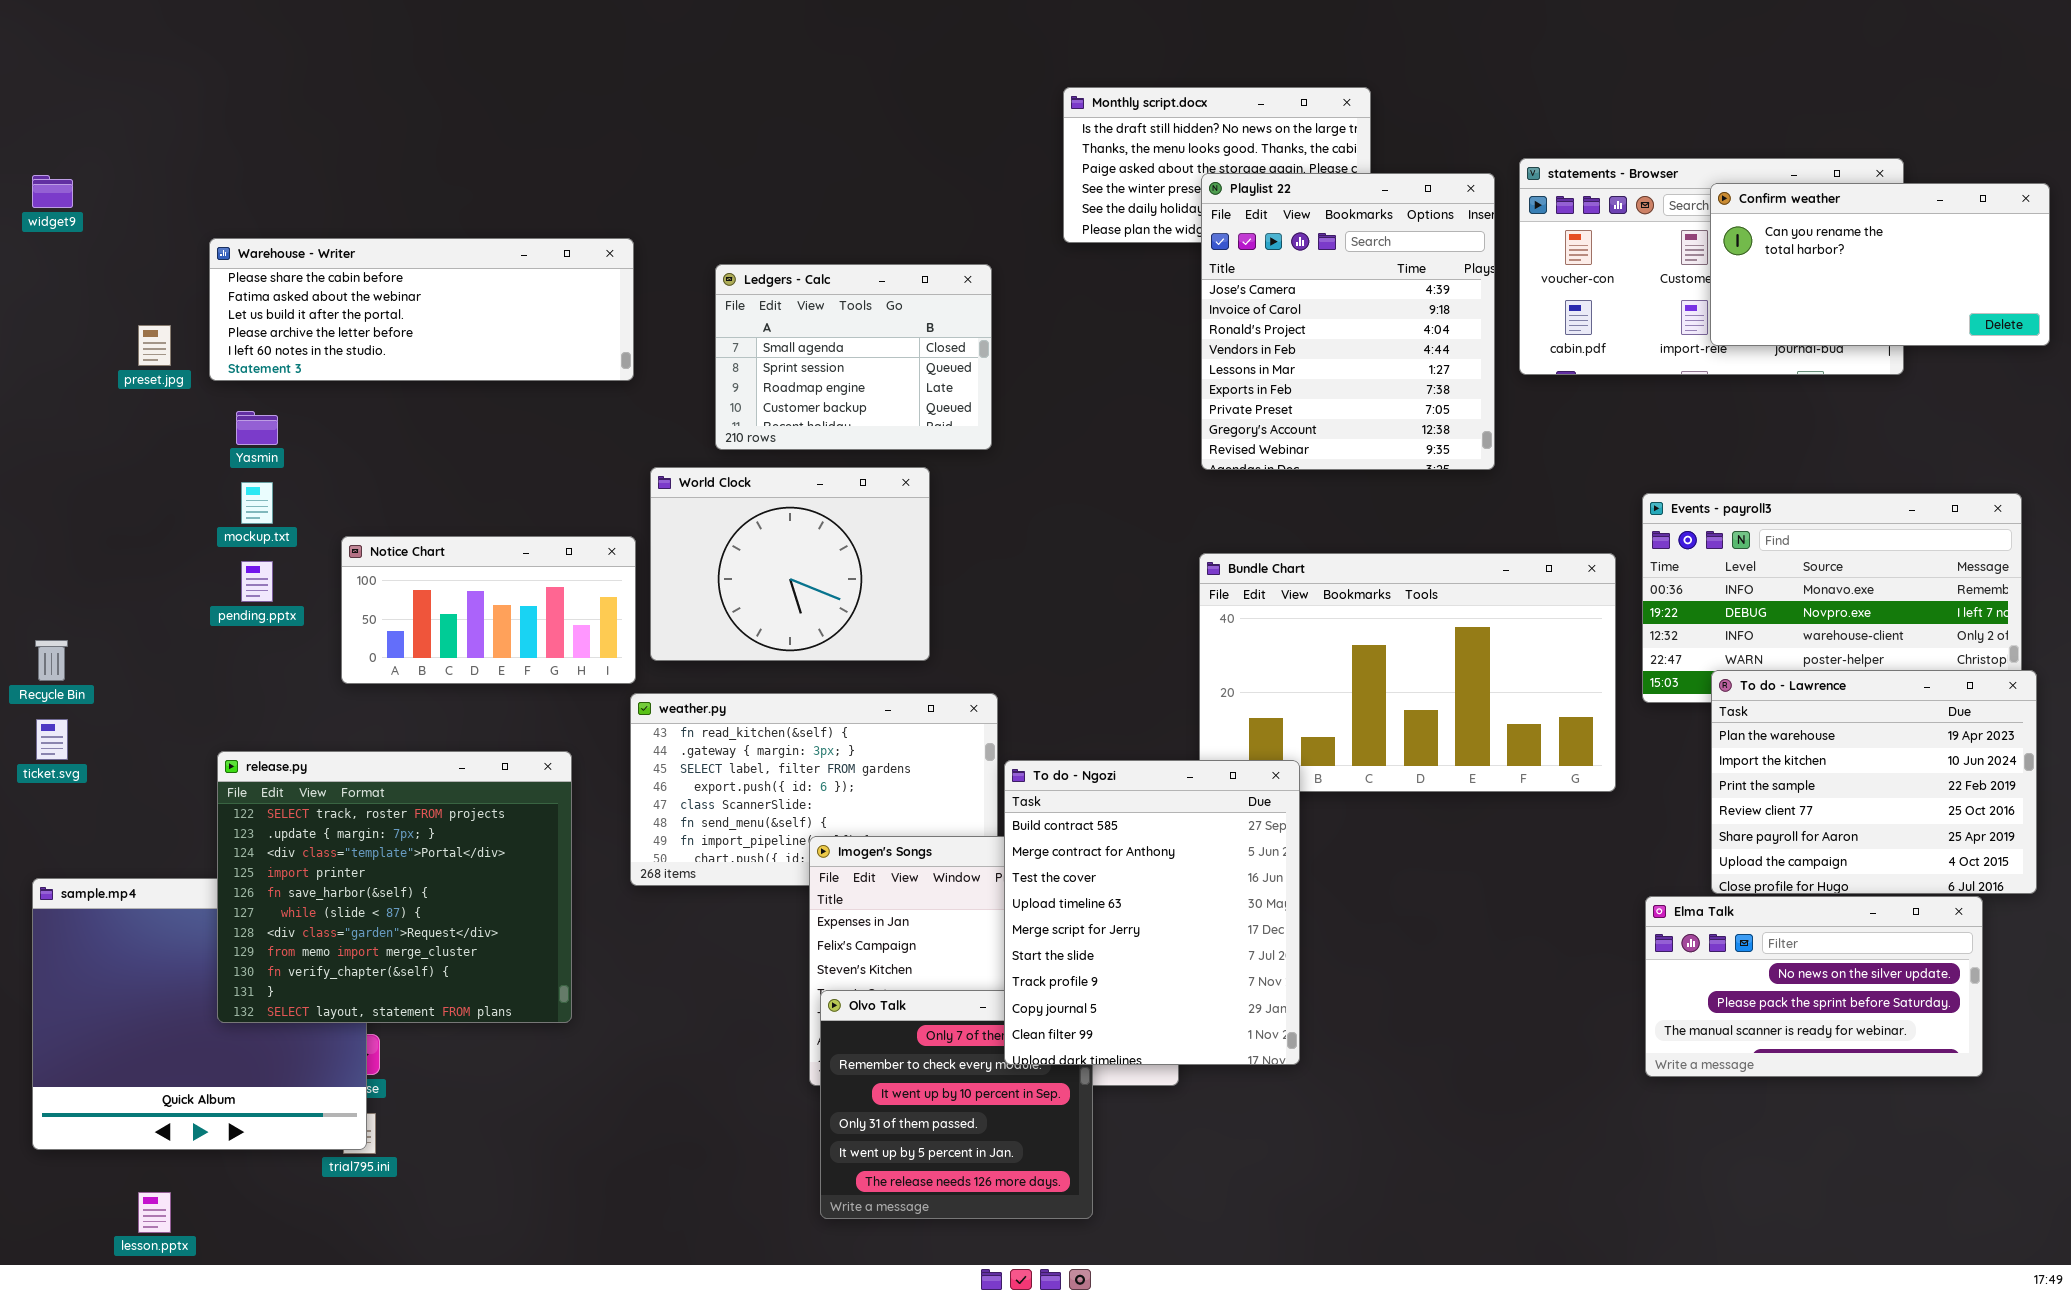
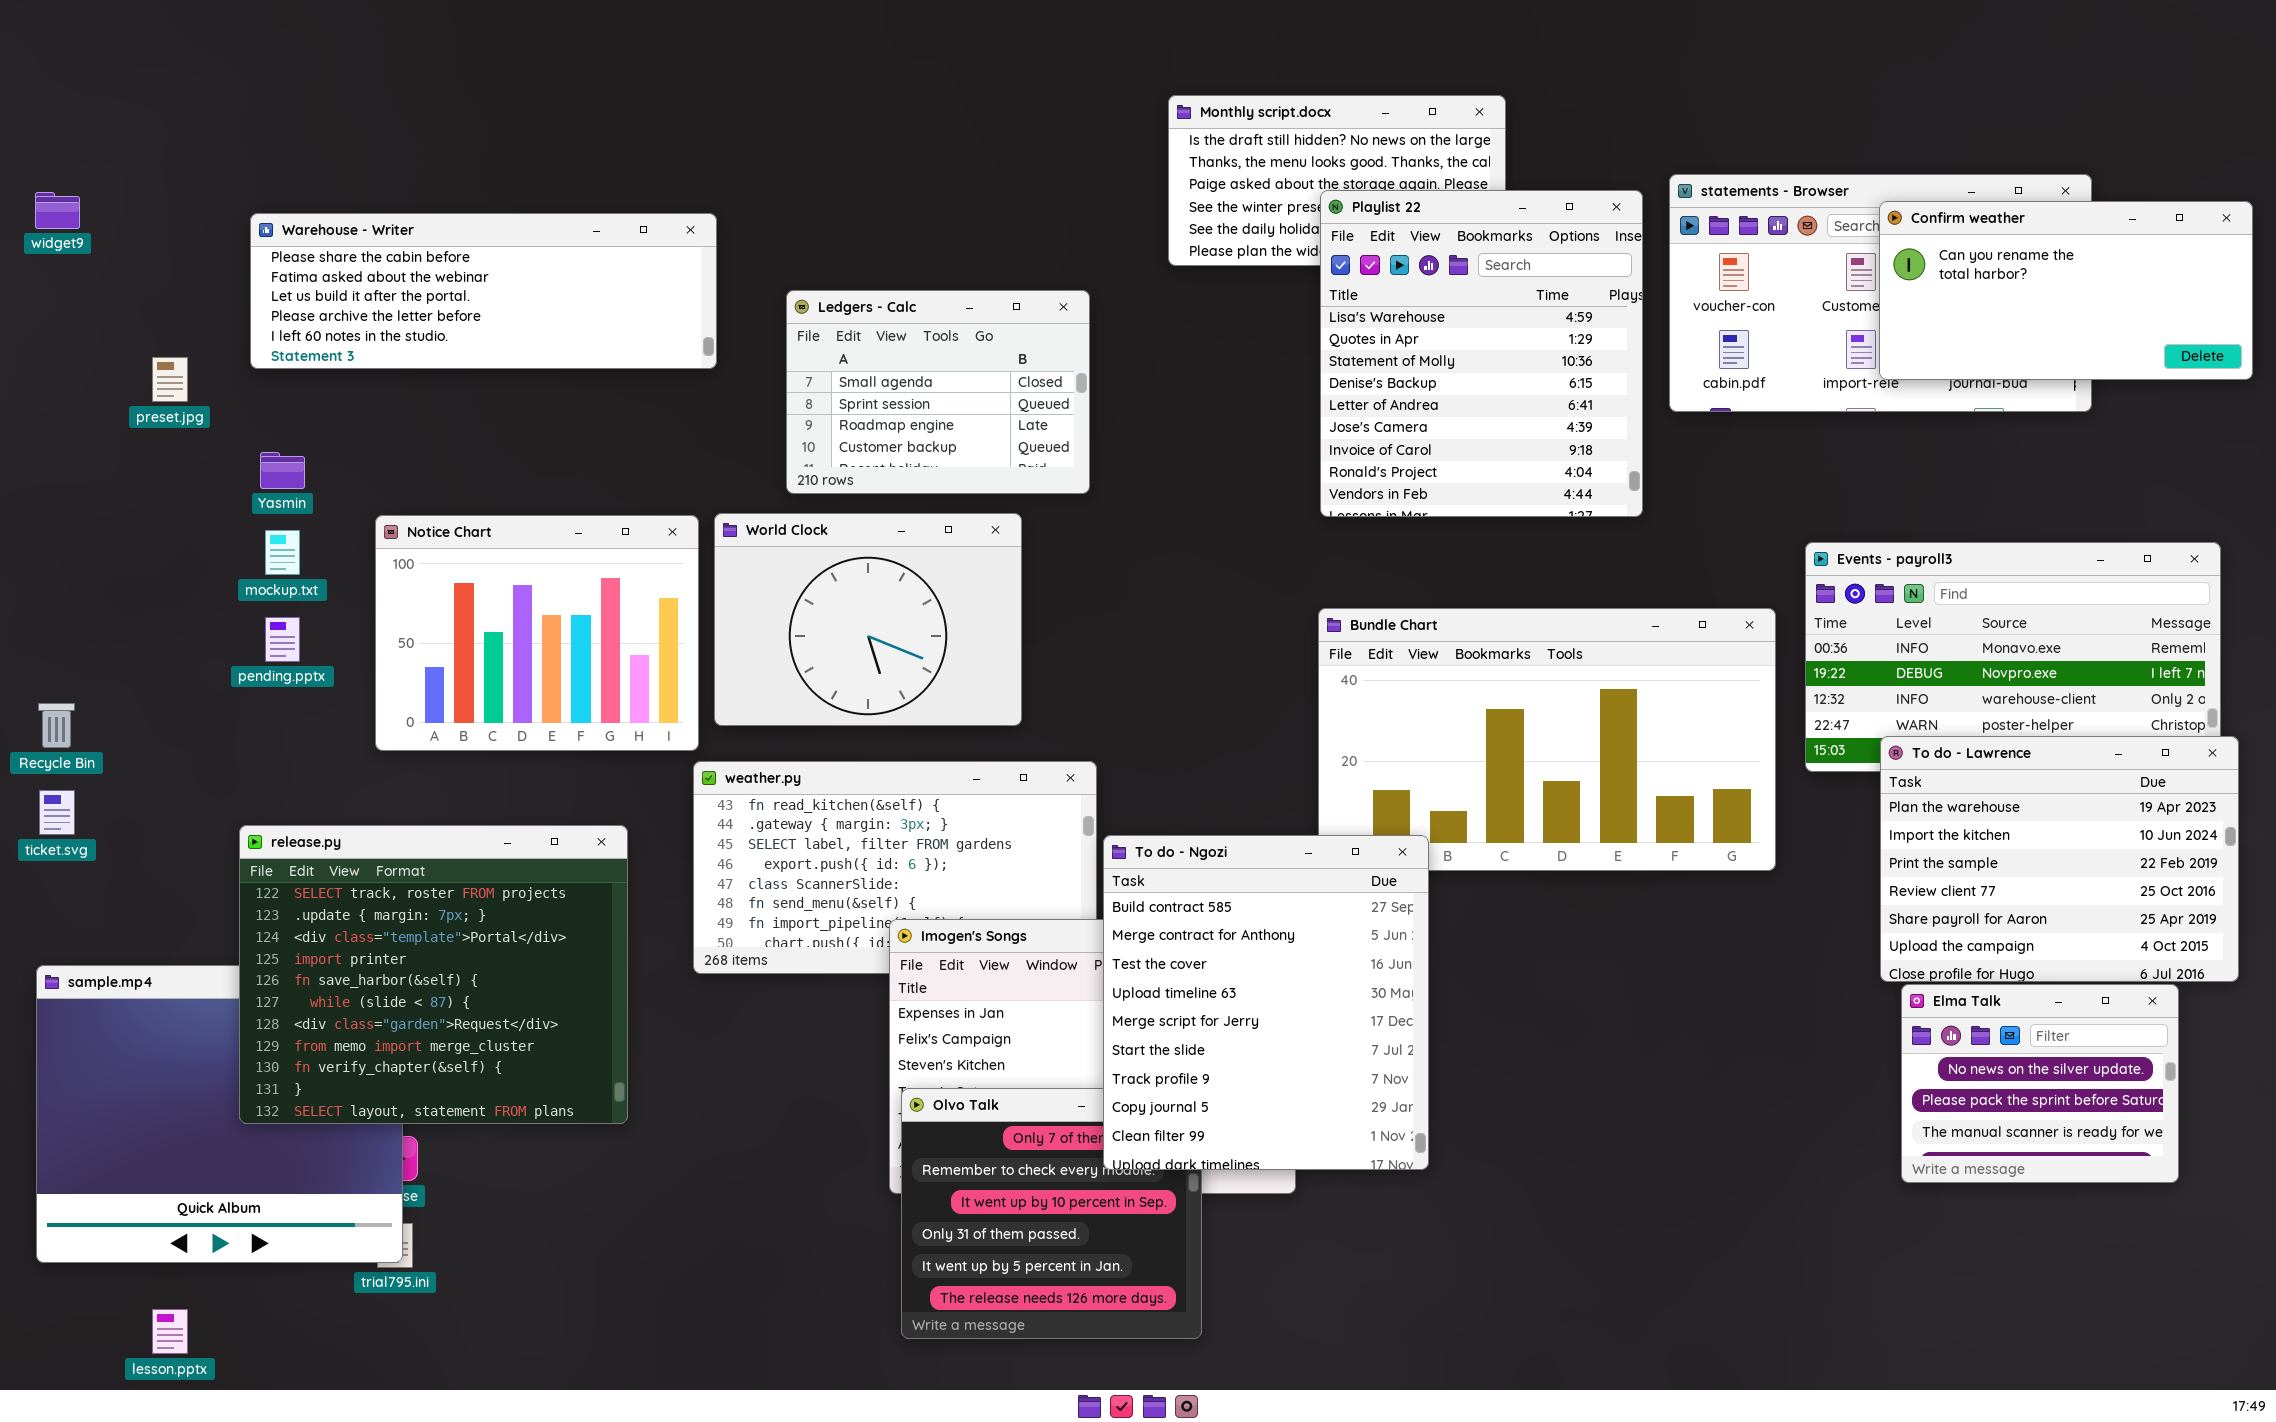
Playlist 22: [1201,173,1495,470] -> [1320,190,1643,517], scrolled up 5 rows
Warehouse - Writer: [209,238,634,381] -> [250,213,717,369], moved
Notice Chart: [341,536,636,684] -> [375,515,699,751], resized
Elma Talk: [1645,896,1983,1077] -> [1901,984,2179,1183], resized

